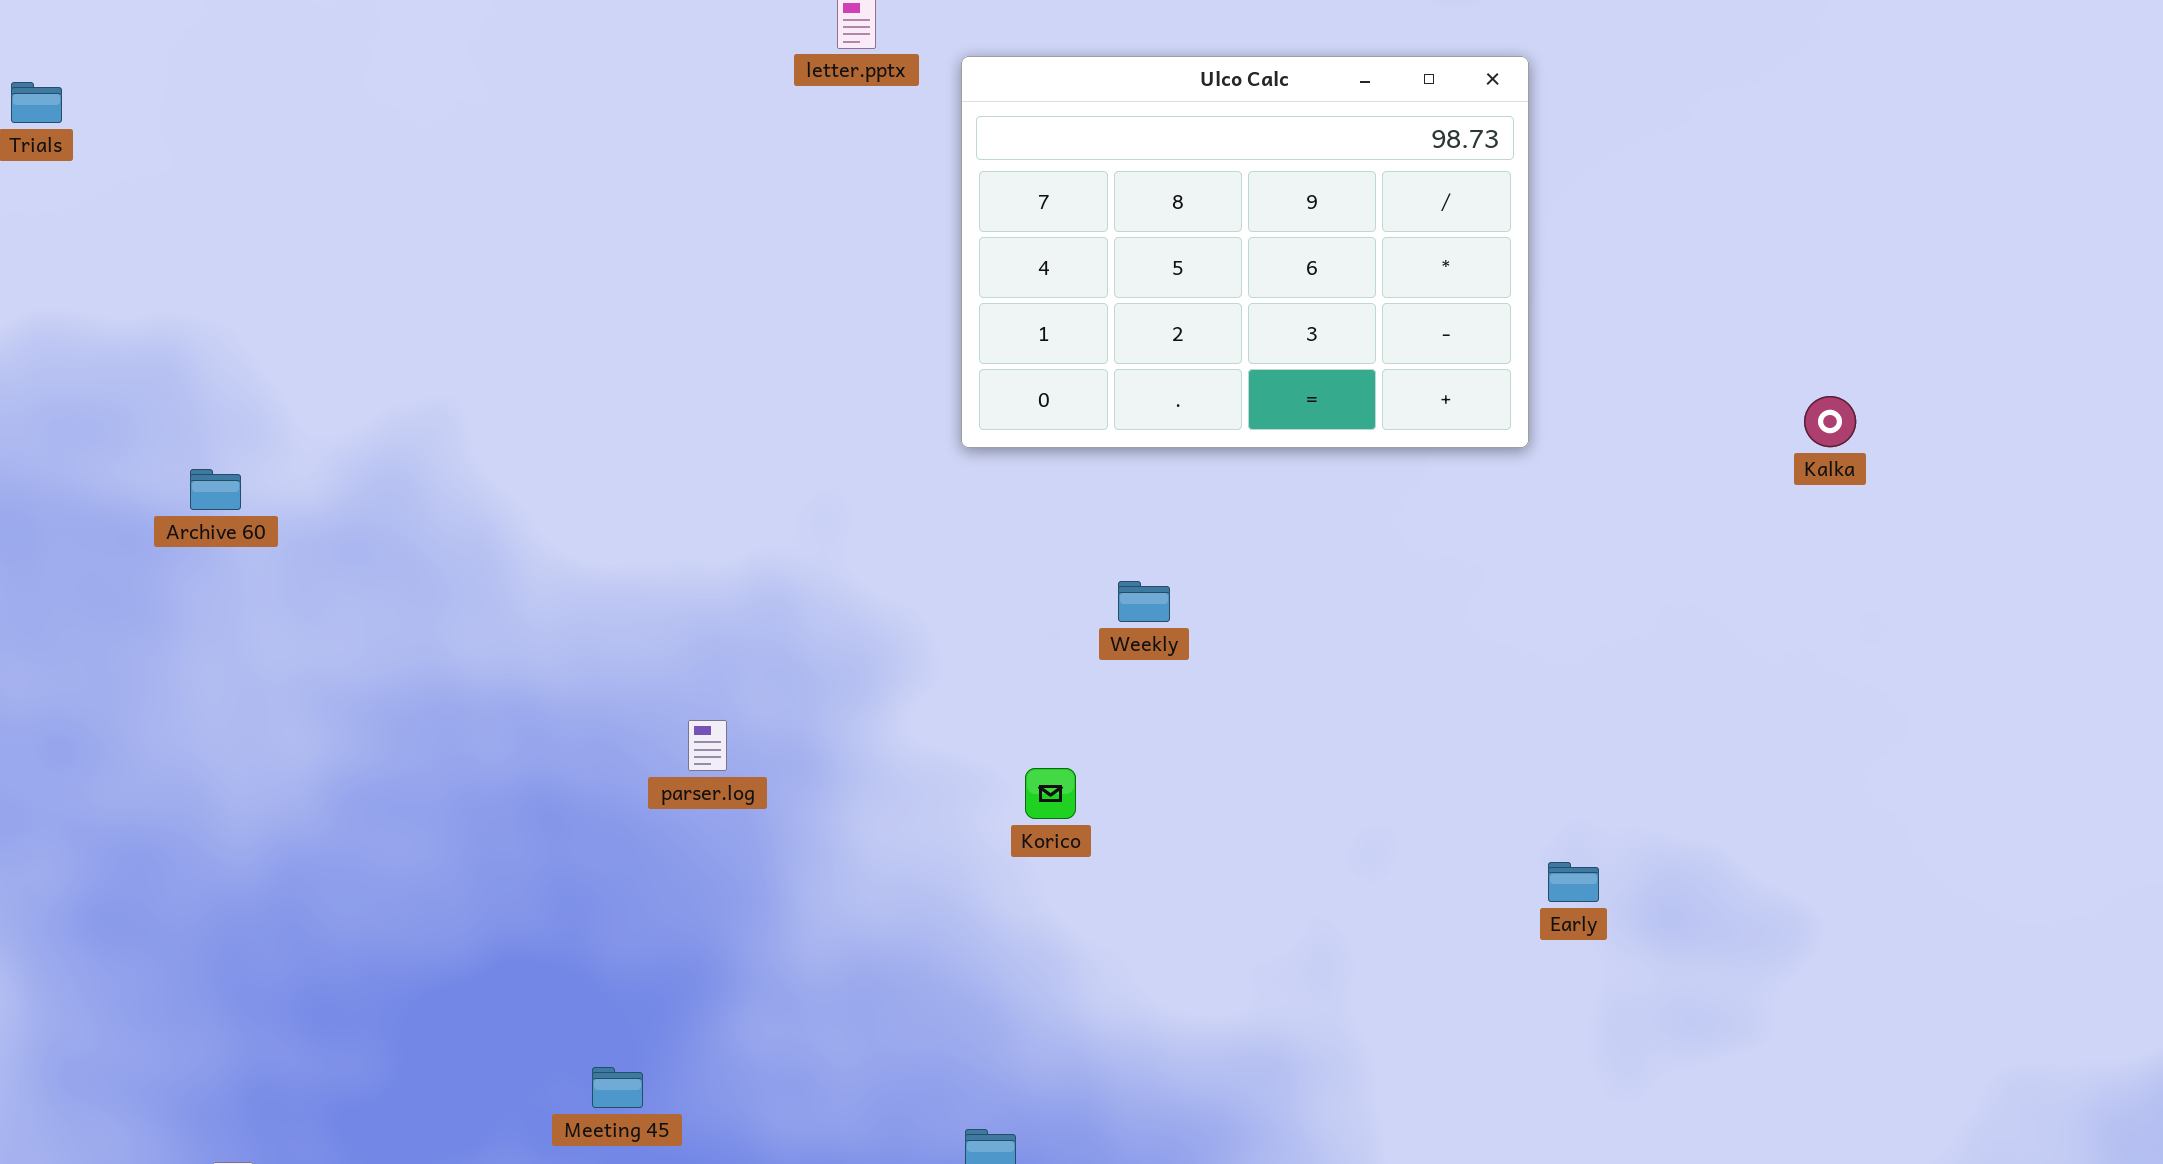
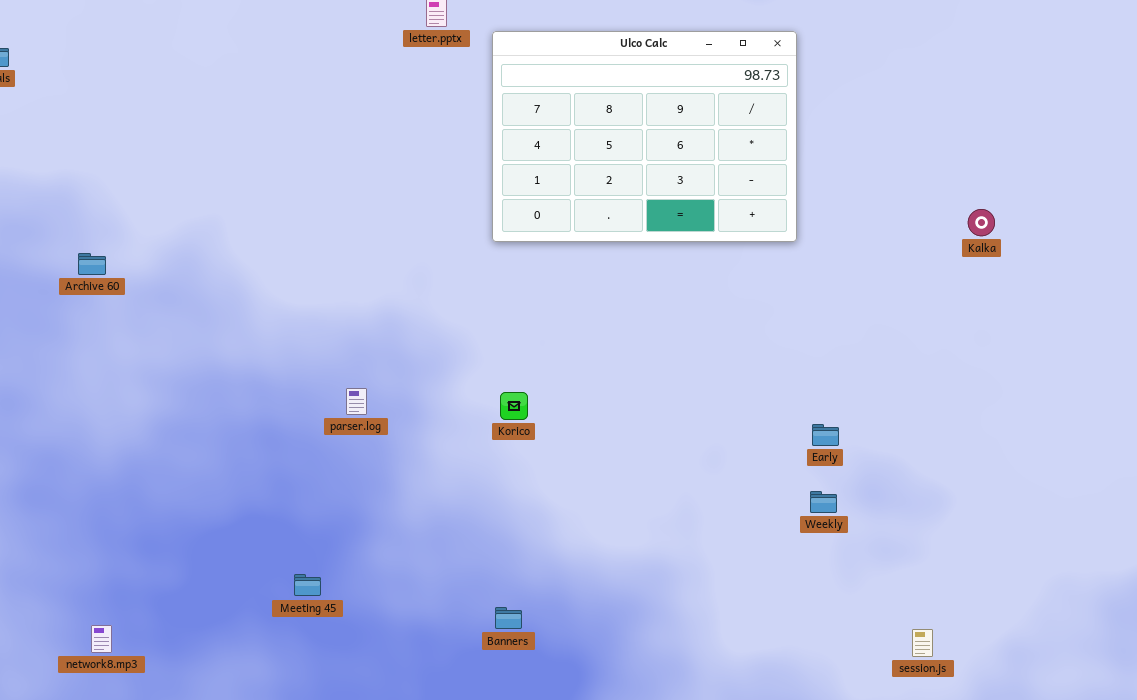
Kalka: [1804,396,1856,447] -> [968,209,995,236], moved
Weekly: [1118,581,1170,622] -> [810,491,837,513], moved
Korico: [1025,768,1076,819] -> [500,392,528,420], moved
Early: [1548,862,1599,902] -> [812,424,839,446], moved

